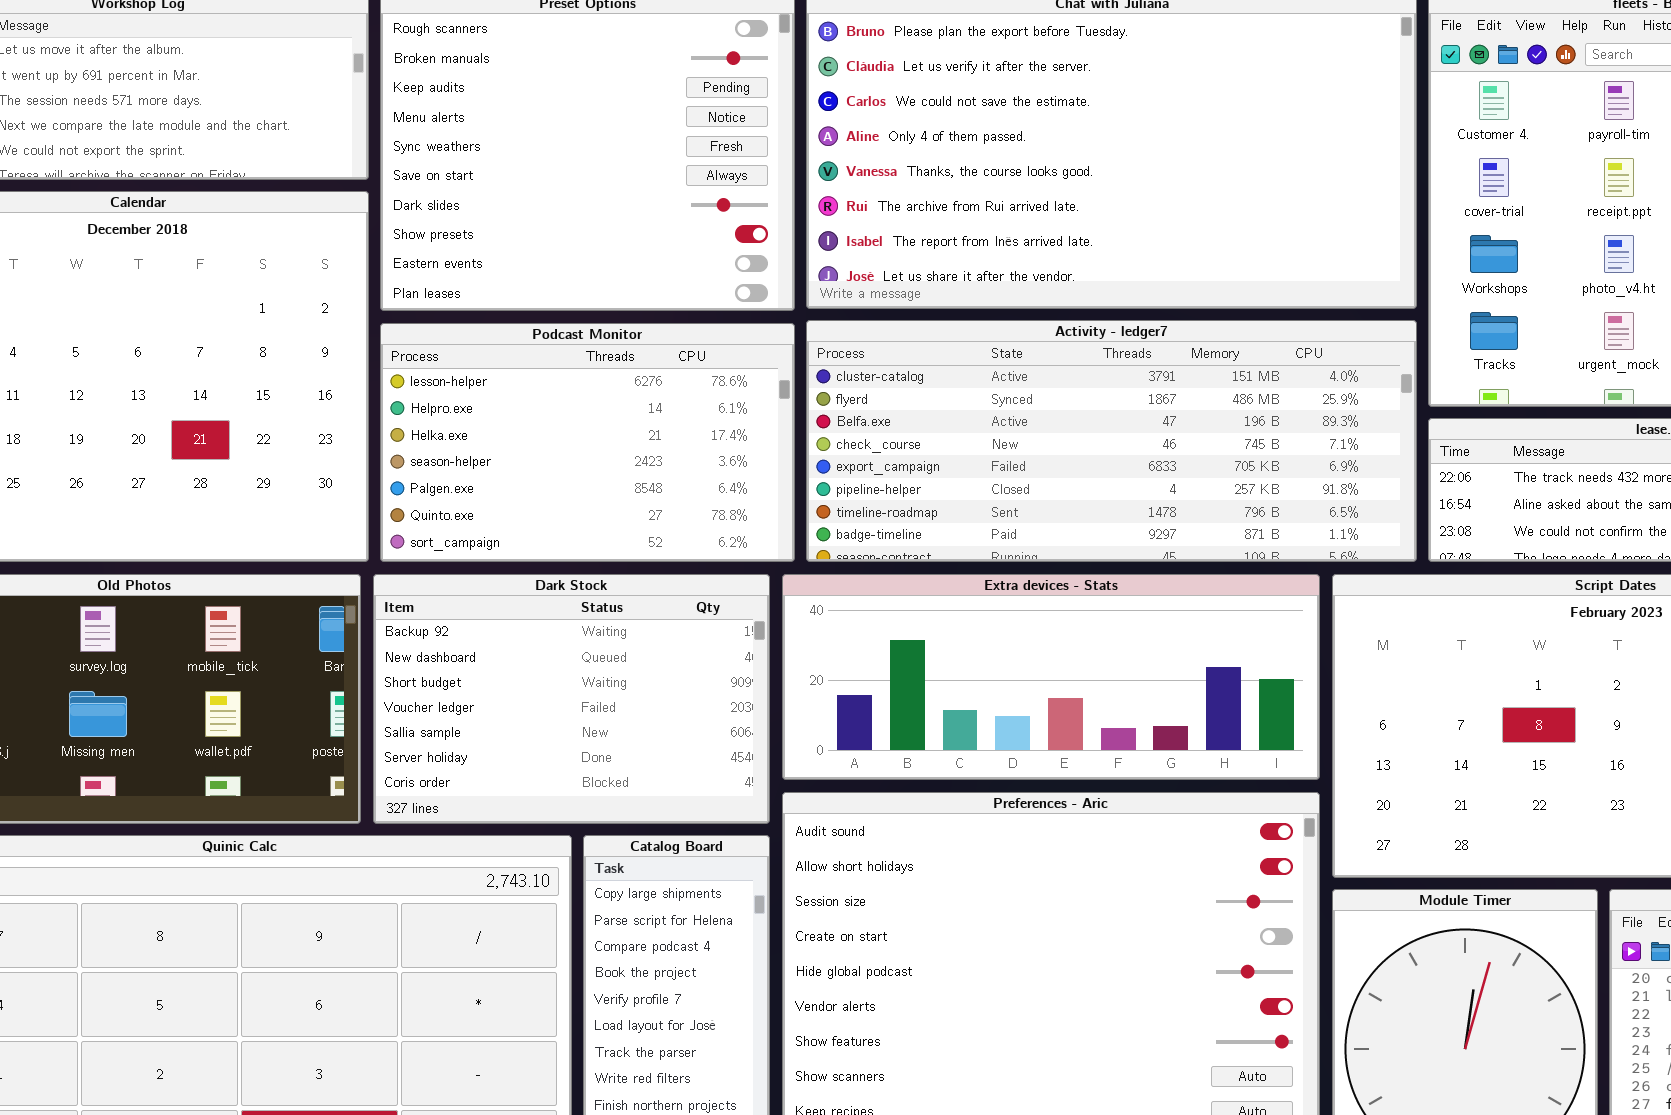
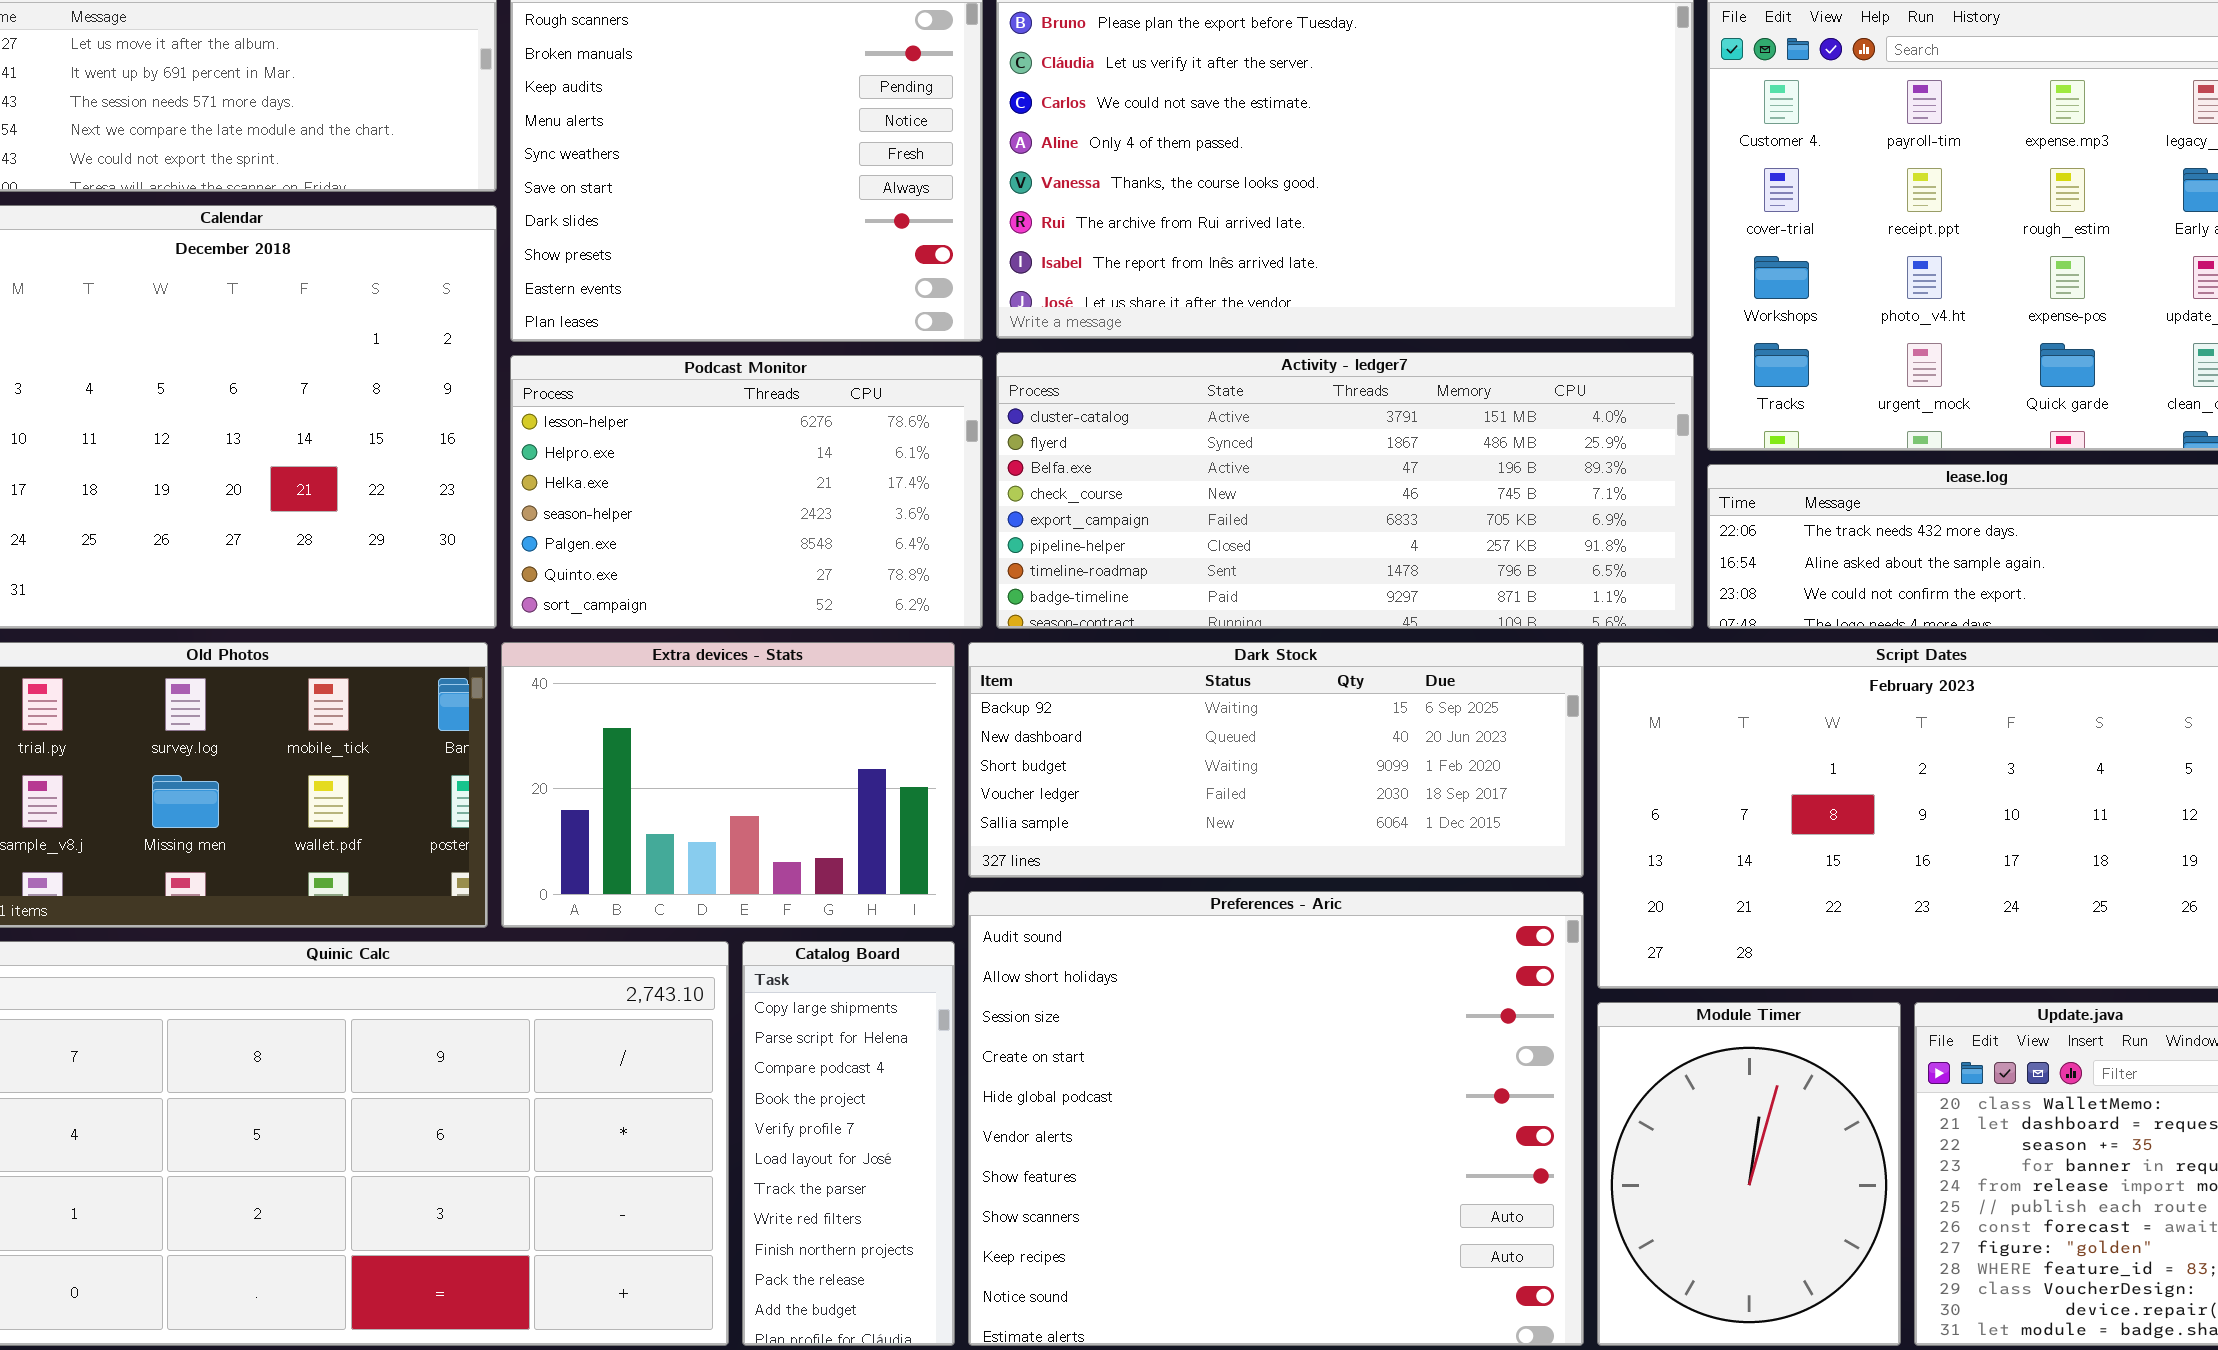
Dark Stock: [373,574,770,824] -> [968,642,1584,878], moved, resized
Extra devices - Stats: [782,574,1320,780] -> [501,642,955,928], moved, resized

